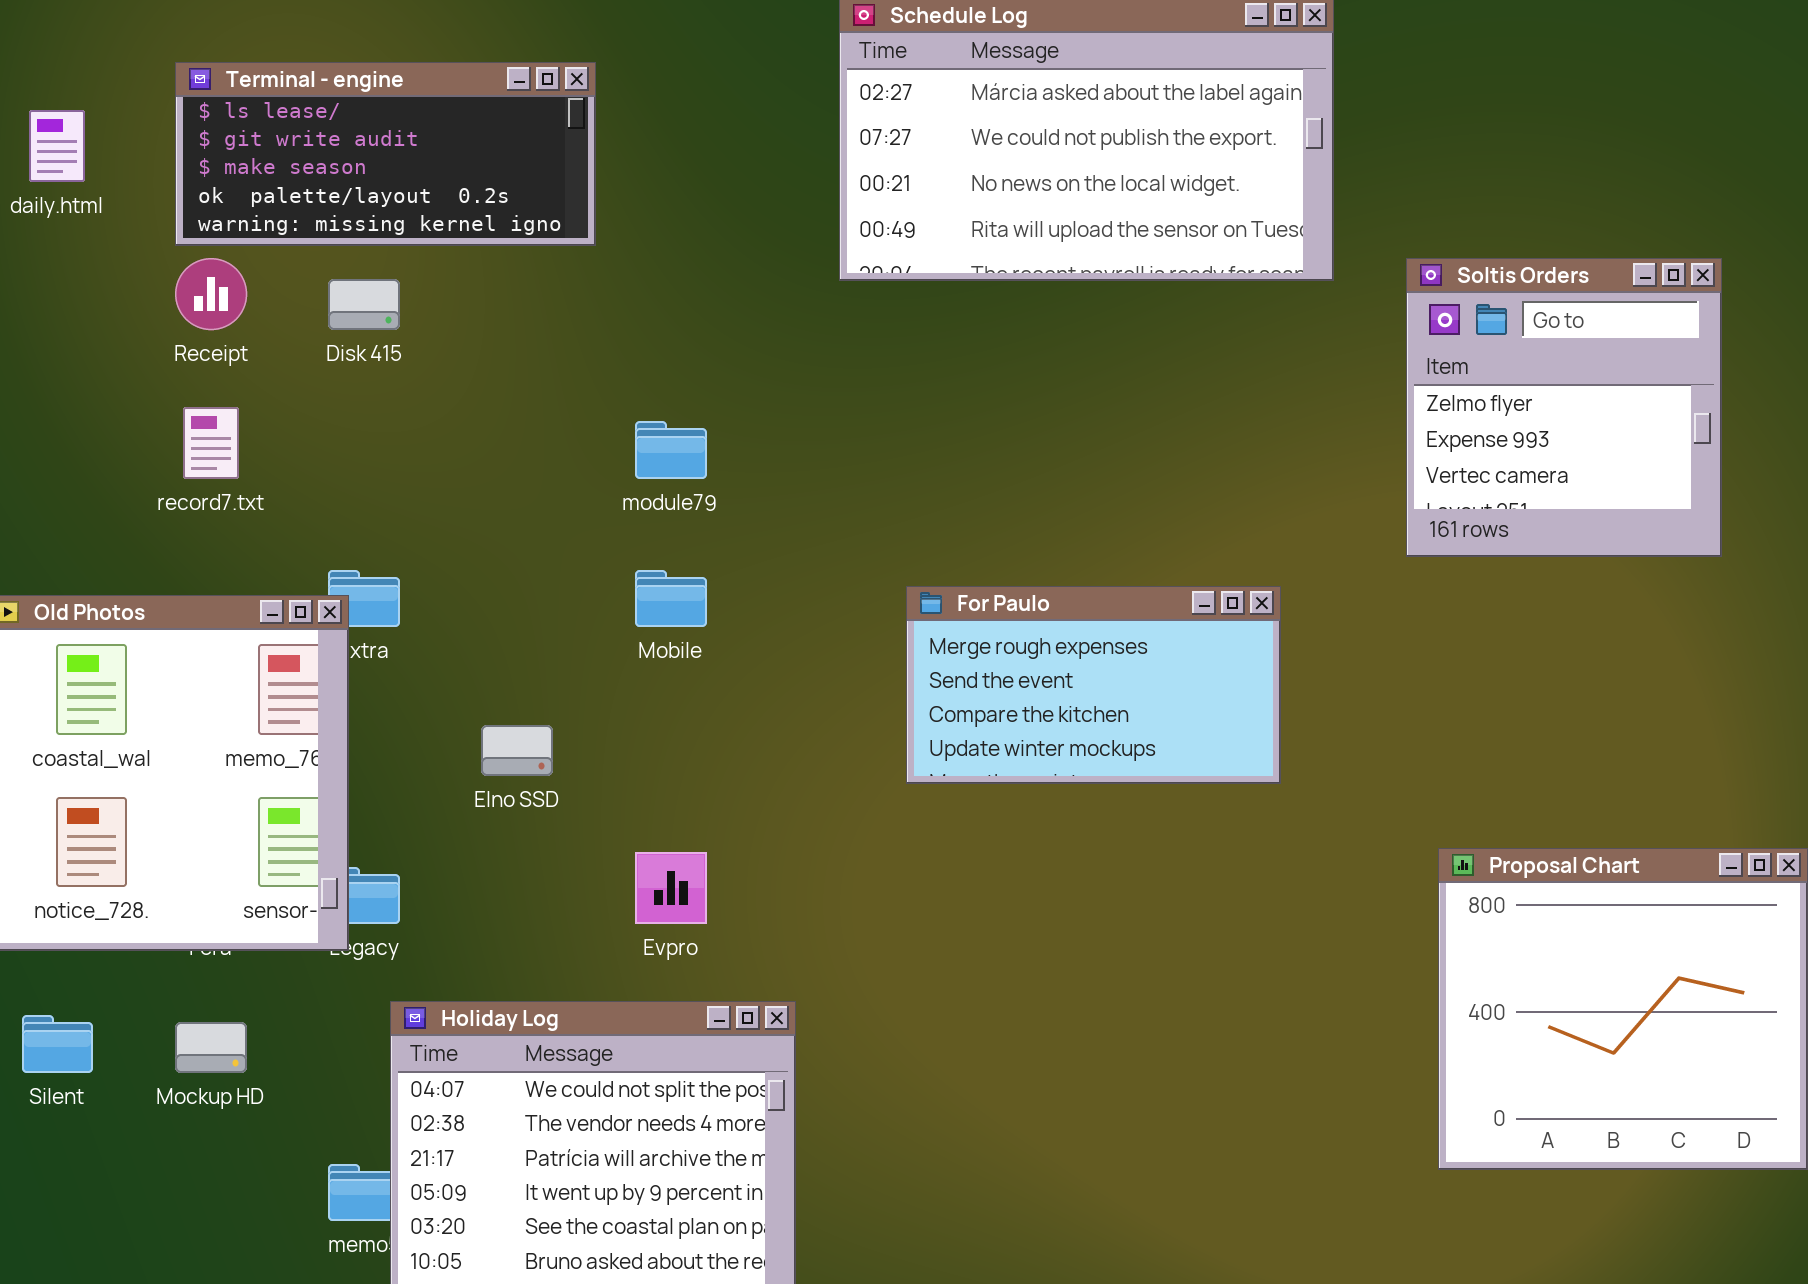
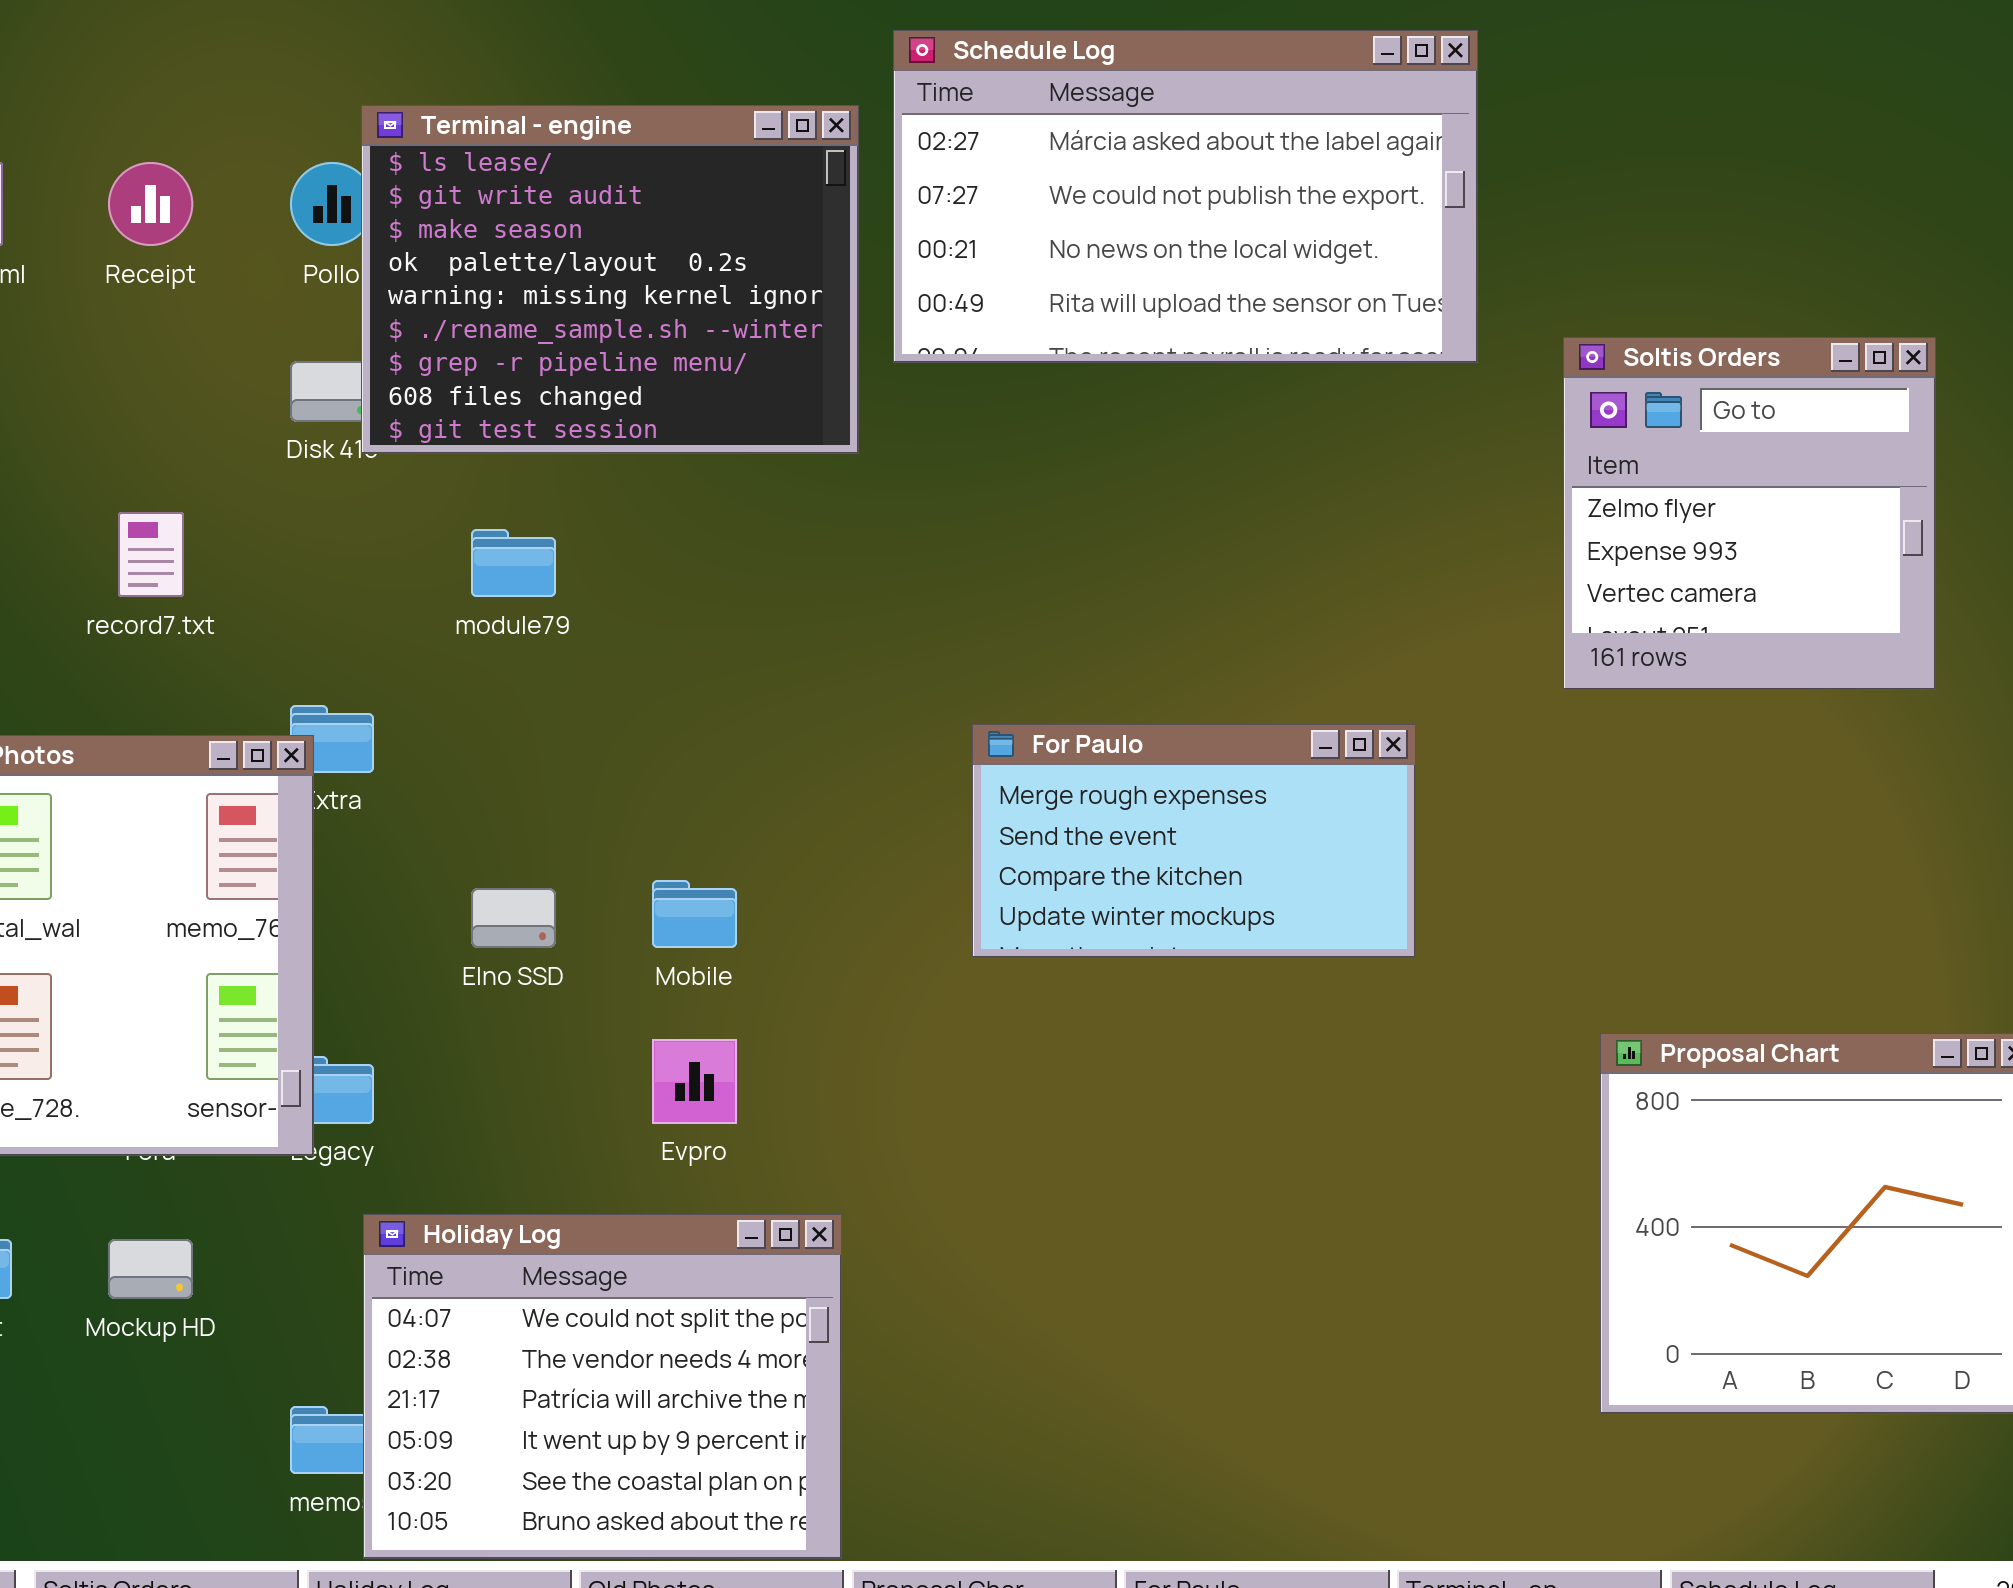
Terminal - engine: [175,62,596,246] -> [361,105,859,454], moved, resized
Receipt: [175,258,247,330] -> [108,162,193,246], moved
module79: [635,421,707,479] -> [471,529,556,597], moved
Mobile: [635,570,707,627] -> [652,880,737,948], moved

